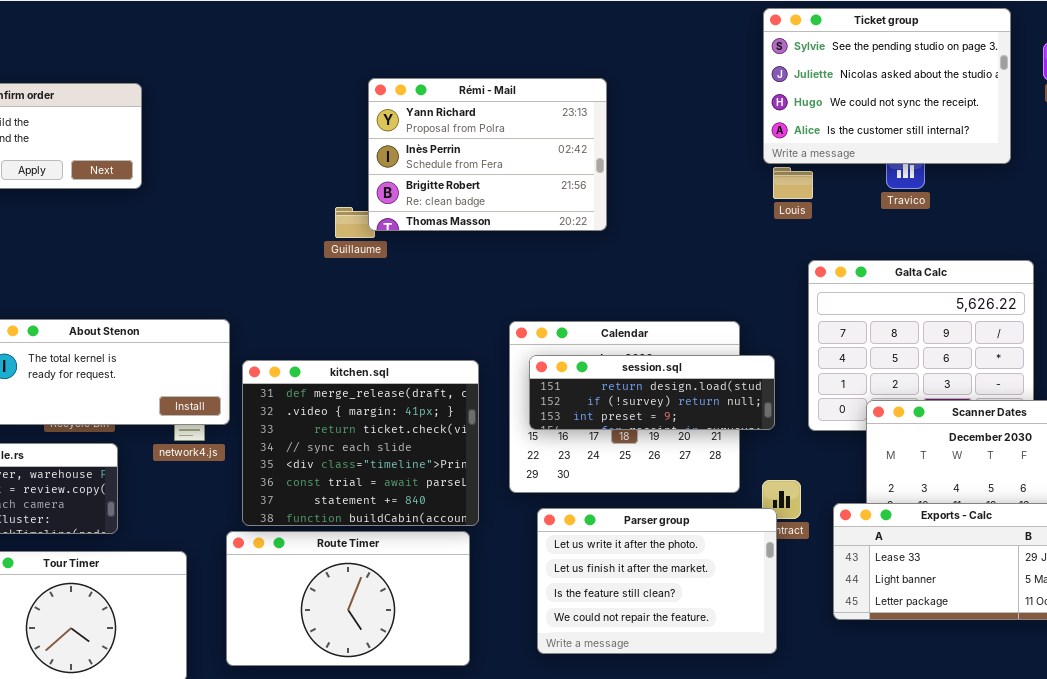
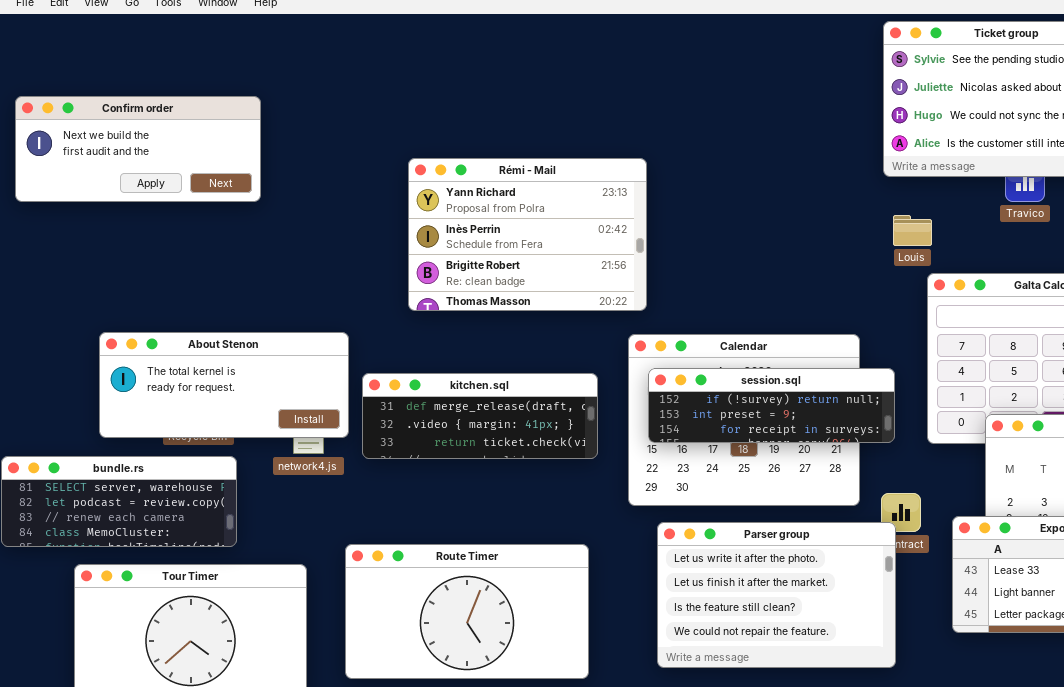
Rémi - Mail: [368,78,607,231] -> [408,158,647,311], moved
Louis: [773,167,813,199] -> [893,215,932,246], moved
session.sql: [529,355,775,430] -> [648,368,895,443], scrolled down 1 row
kitchen.sql: [242,360,479,526] -> [362,373,598,459], resized

